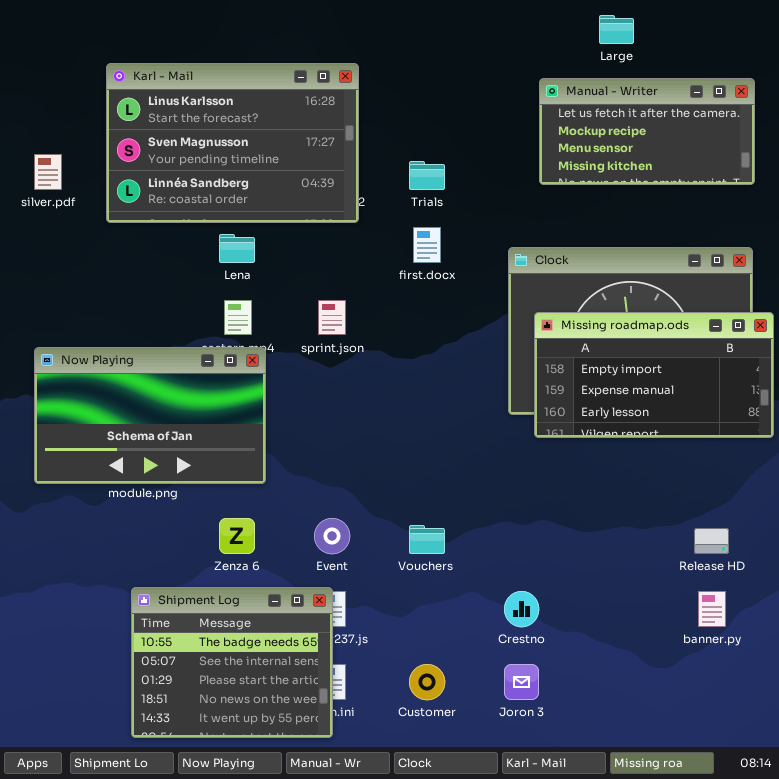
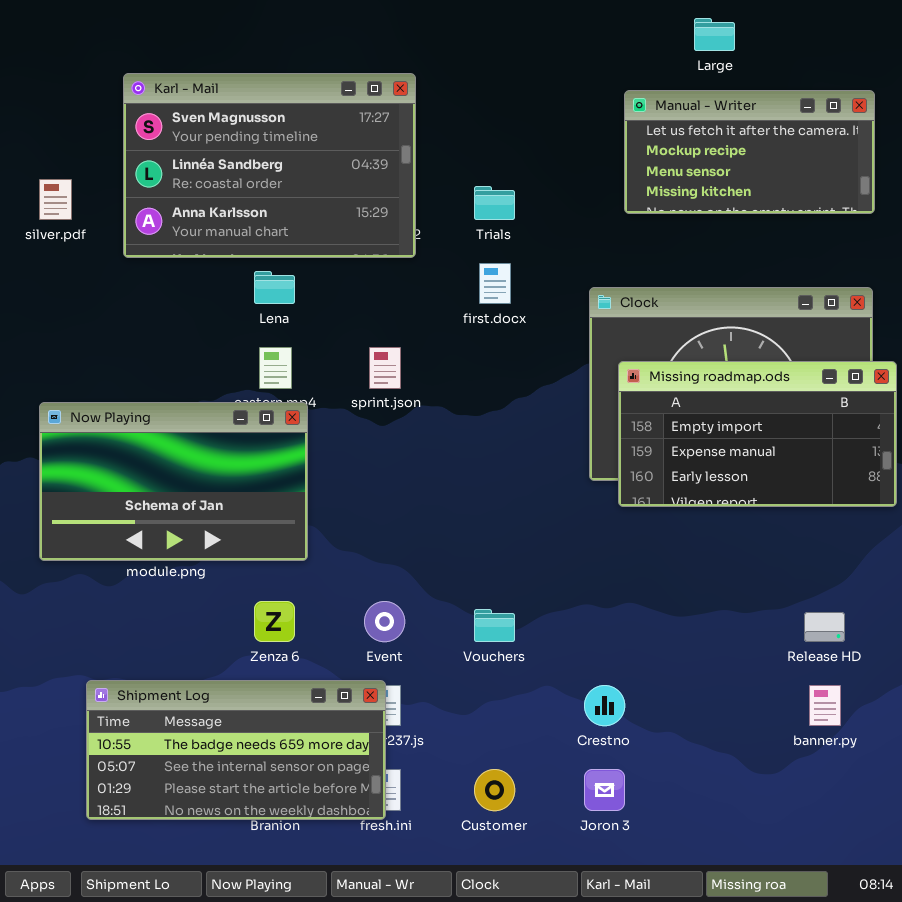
Karl - Mail: [106,63,359,223] -> [123,73,416,258], scrolled down 1 row
Shipment Log: [131,587,333,738] -> [86,680,386,820], resized

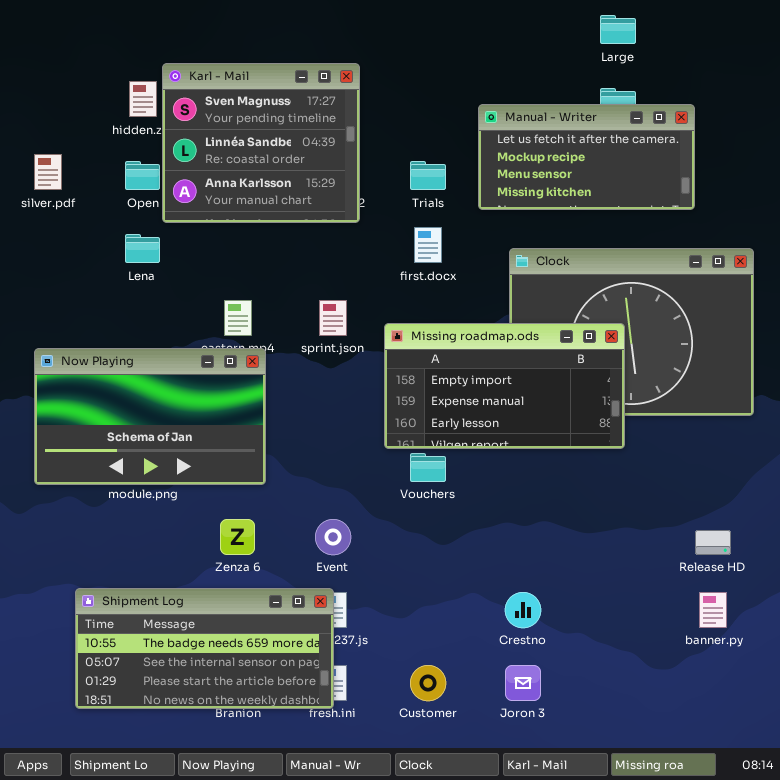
Karl - Mail: [123,73,416,258] -> [162,63,360,223], resized
Manual - Writer: [624,90,875,214] -> [478,104,695,210], moved
Lena: [254,271,295,304] -> [125,234,160,263], moved
Missing roadmap.ods: [618,361,897,507] -> [384,323,625,449], moved
Vouchers: [474,609,515,642] -> [410,453,446,482], moved

